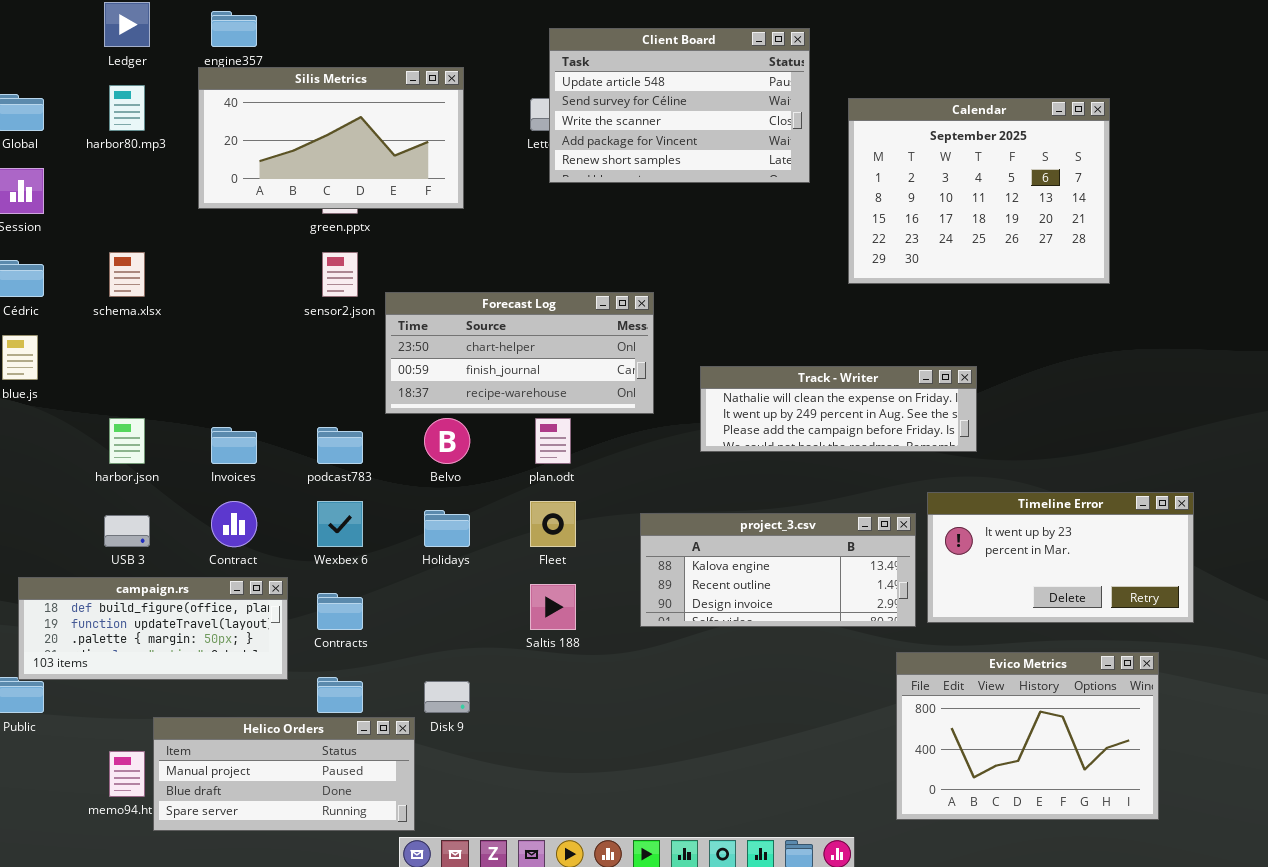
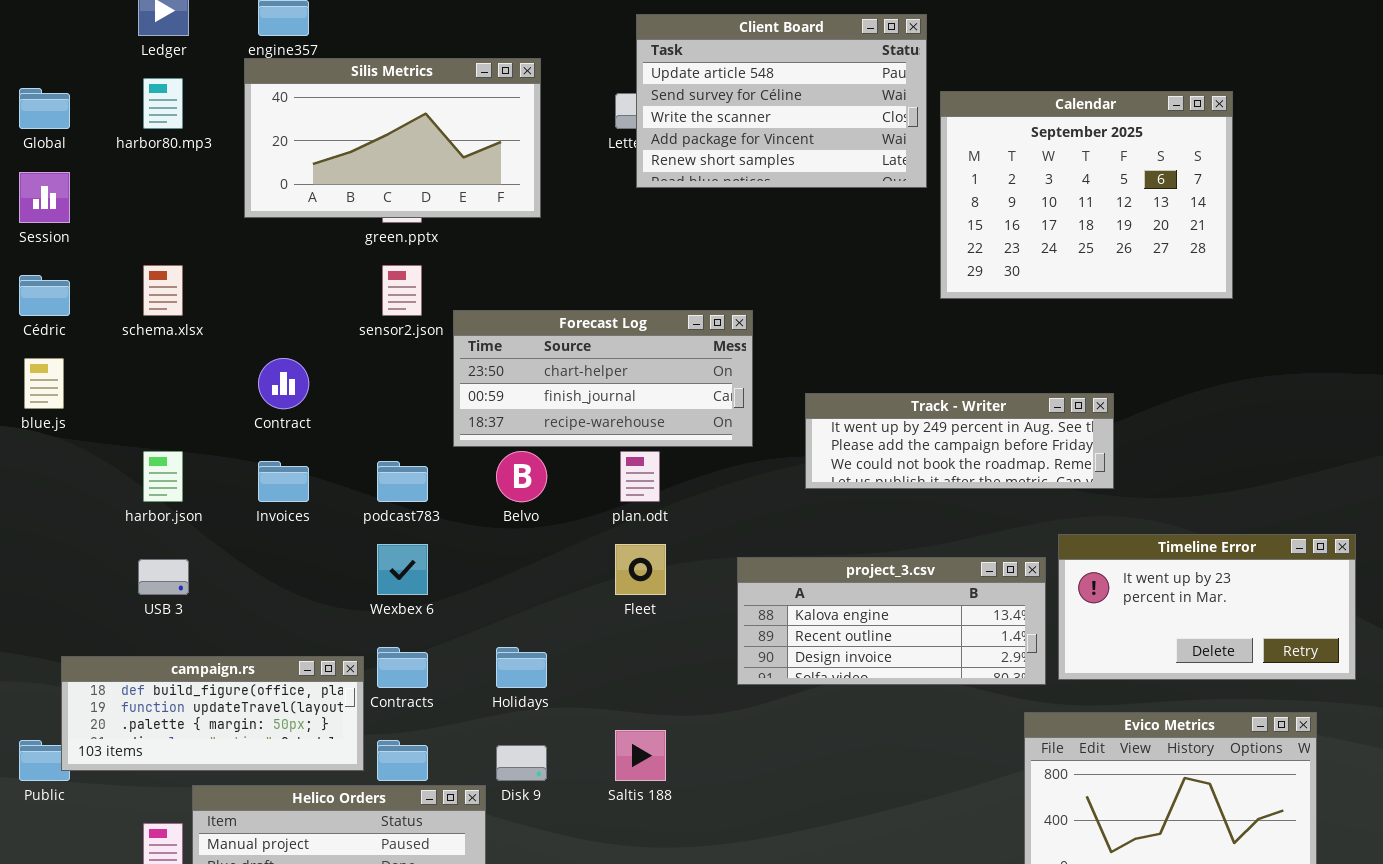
Calendar: [848,98,1110,284] -> [940,91,1233,299], moved
Track - Writer: [700,366,977,452] -> [805,393,1114,489], scrolled down 1 row
Contract: [211,501,257,547] -> [258,358,309,409], moved
Holidays: [424,510,470,547] -> [496,647,547,688], moved
campaign.rs: [18,577,288,680] -> [61,656,364,771], moved
Saltis 188: [530,584,576,630] -> [615,730,666,781], moved

